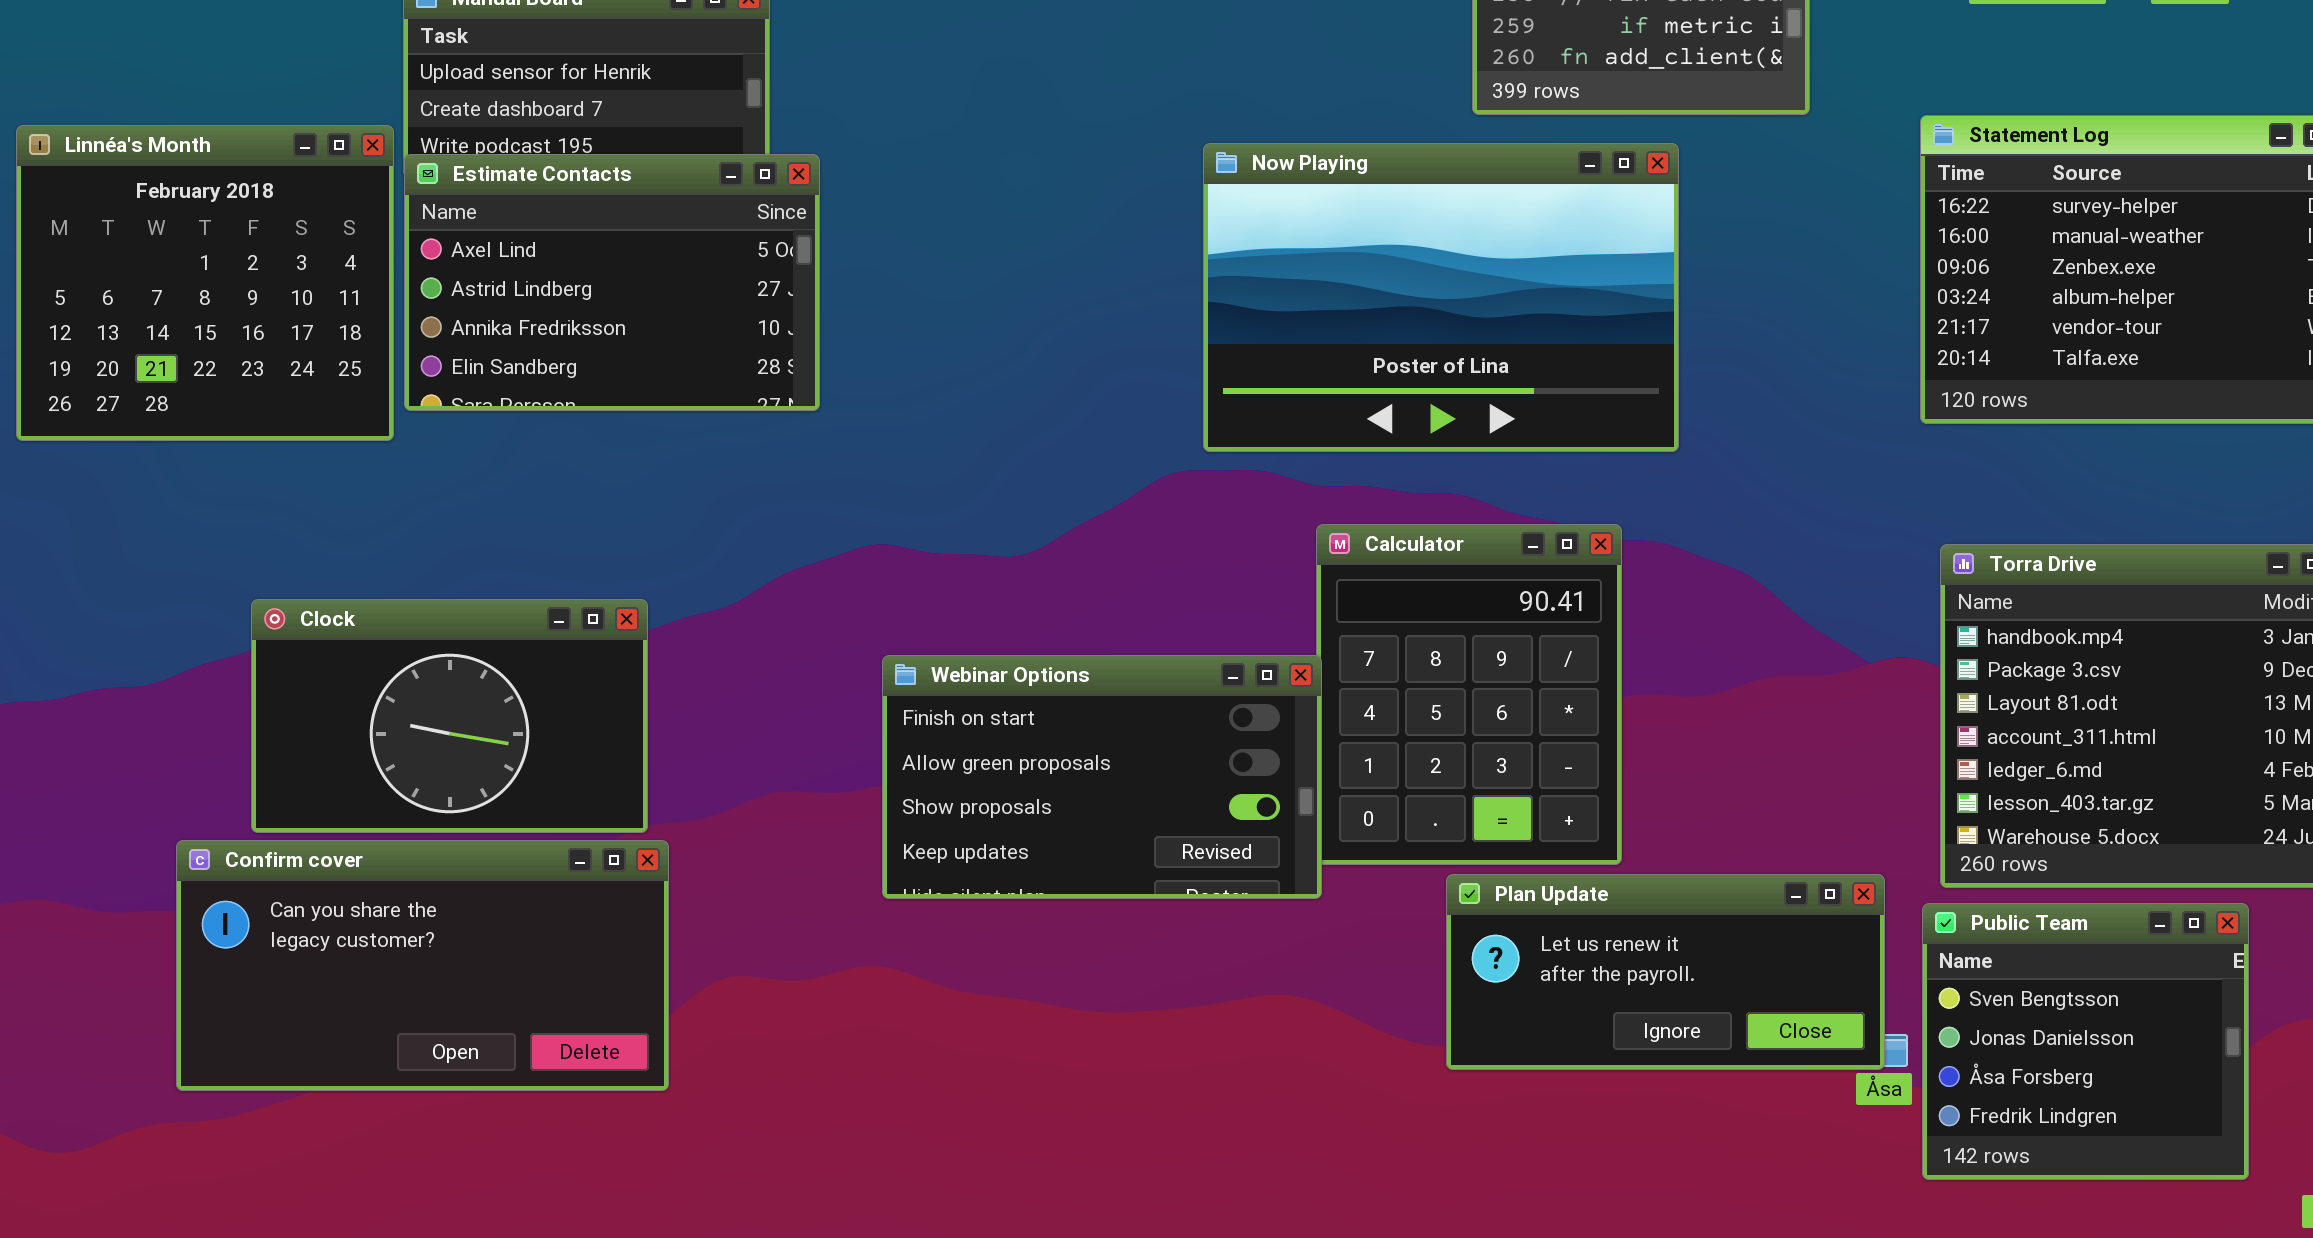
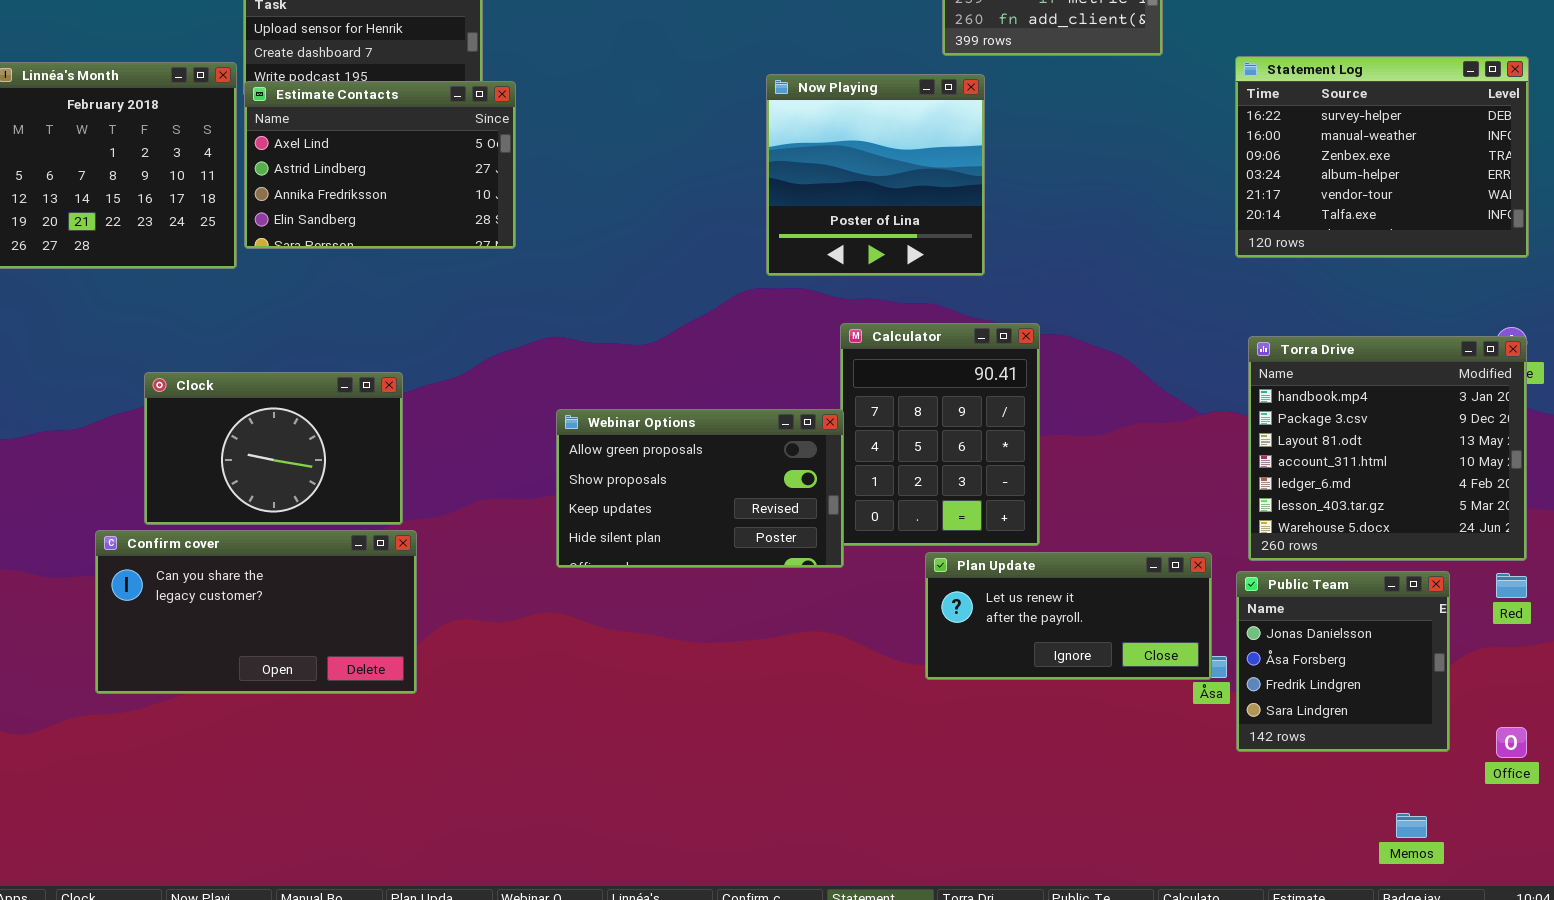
Now Playing: [1203,143,1679,452] -> [766,74,985,276], resized
Webinar Options: [882,655,1322,899] -> [556,409,844,568], scrolled down 1 row
Public Team: [1922,903,2249,1180] -> [1236,571,1450,752], scrolled down 1 row

